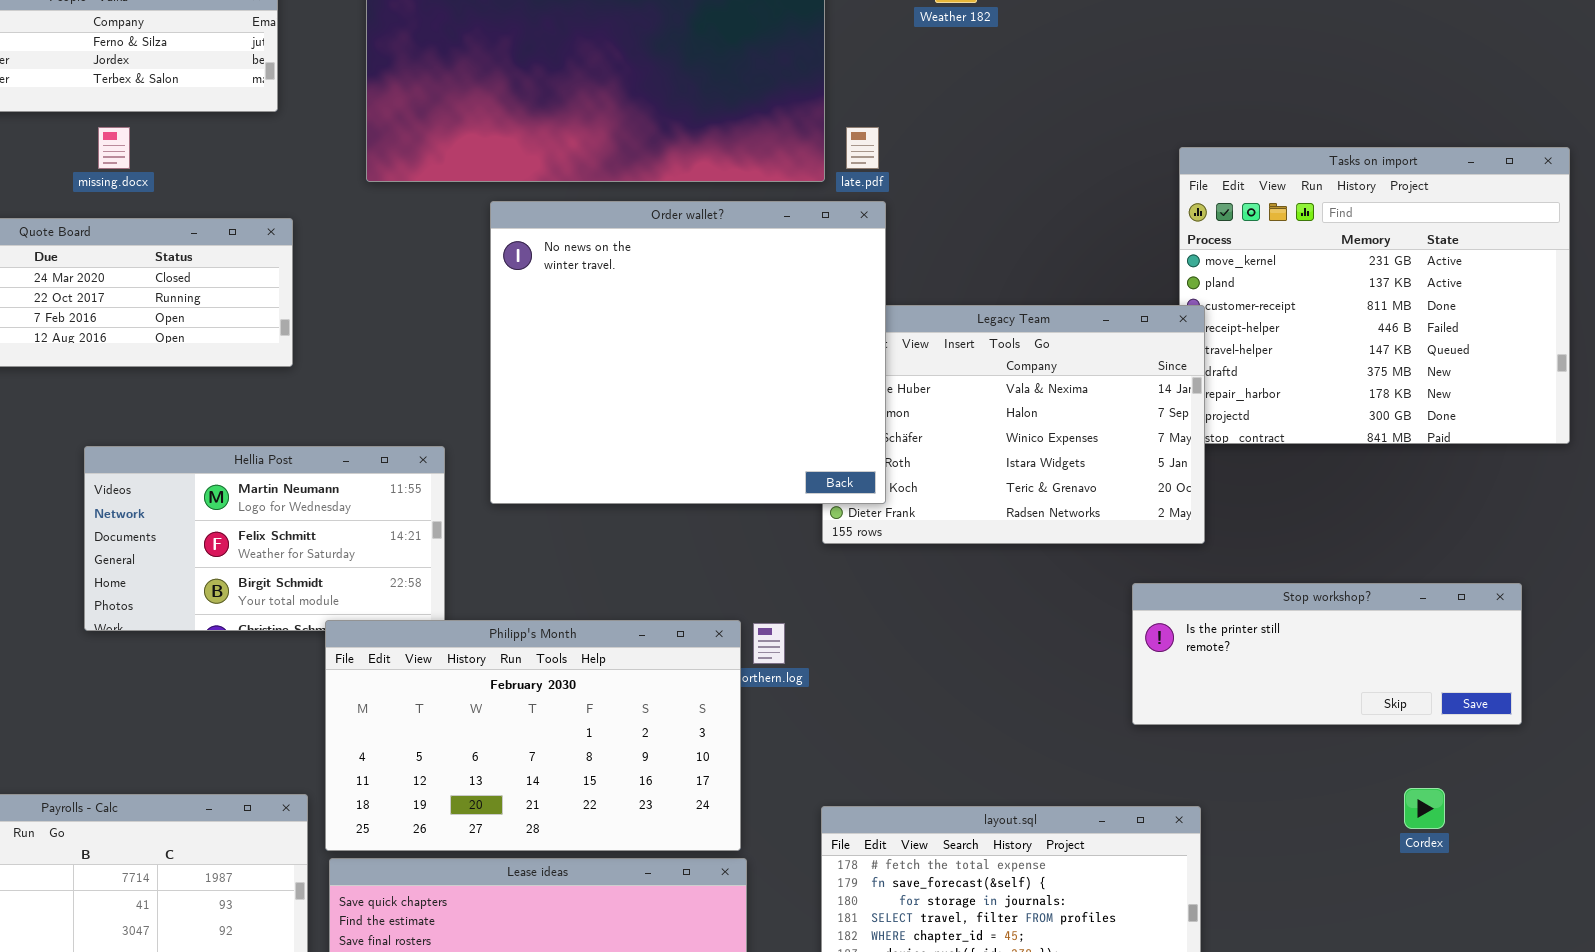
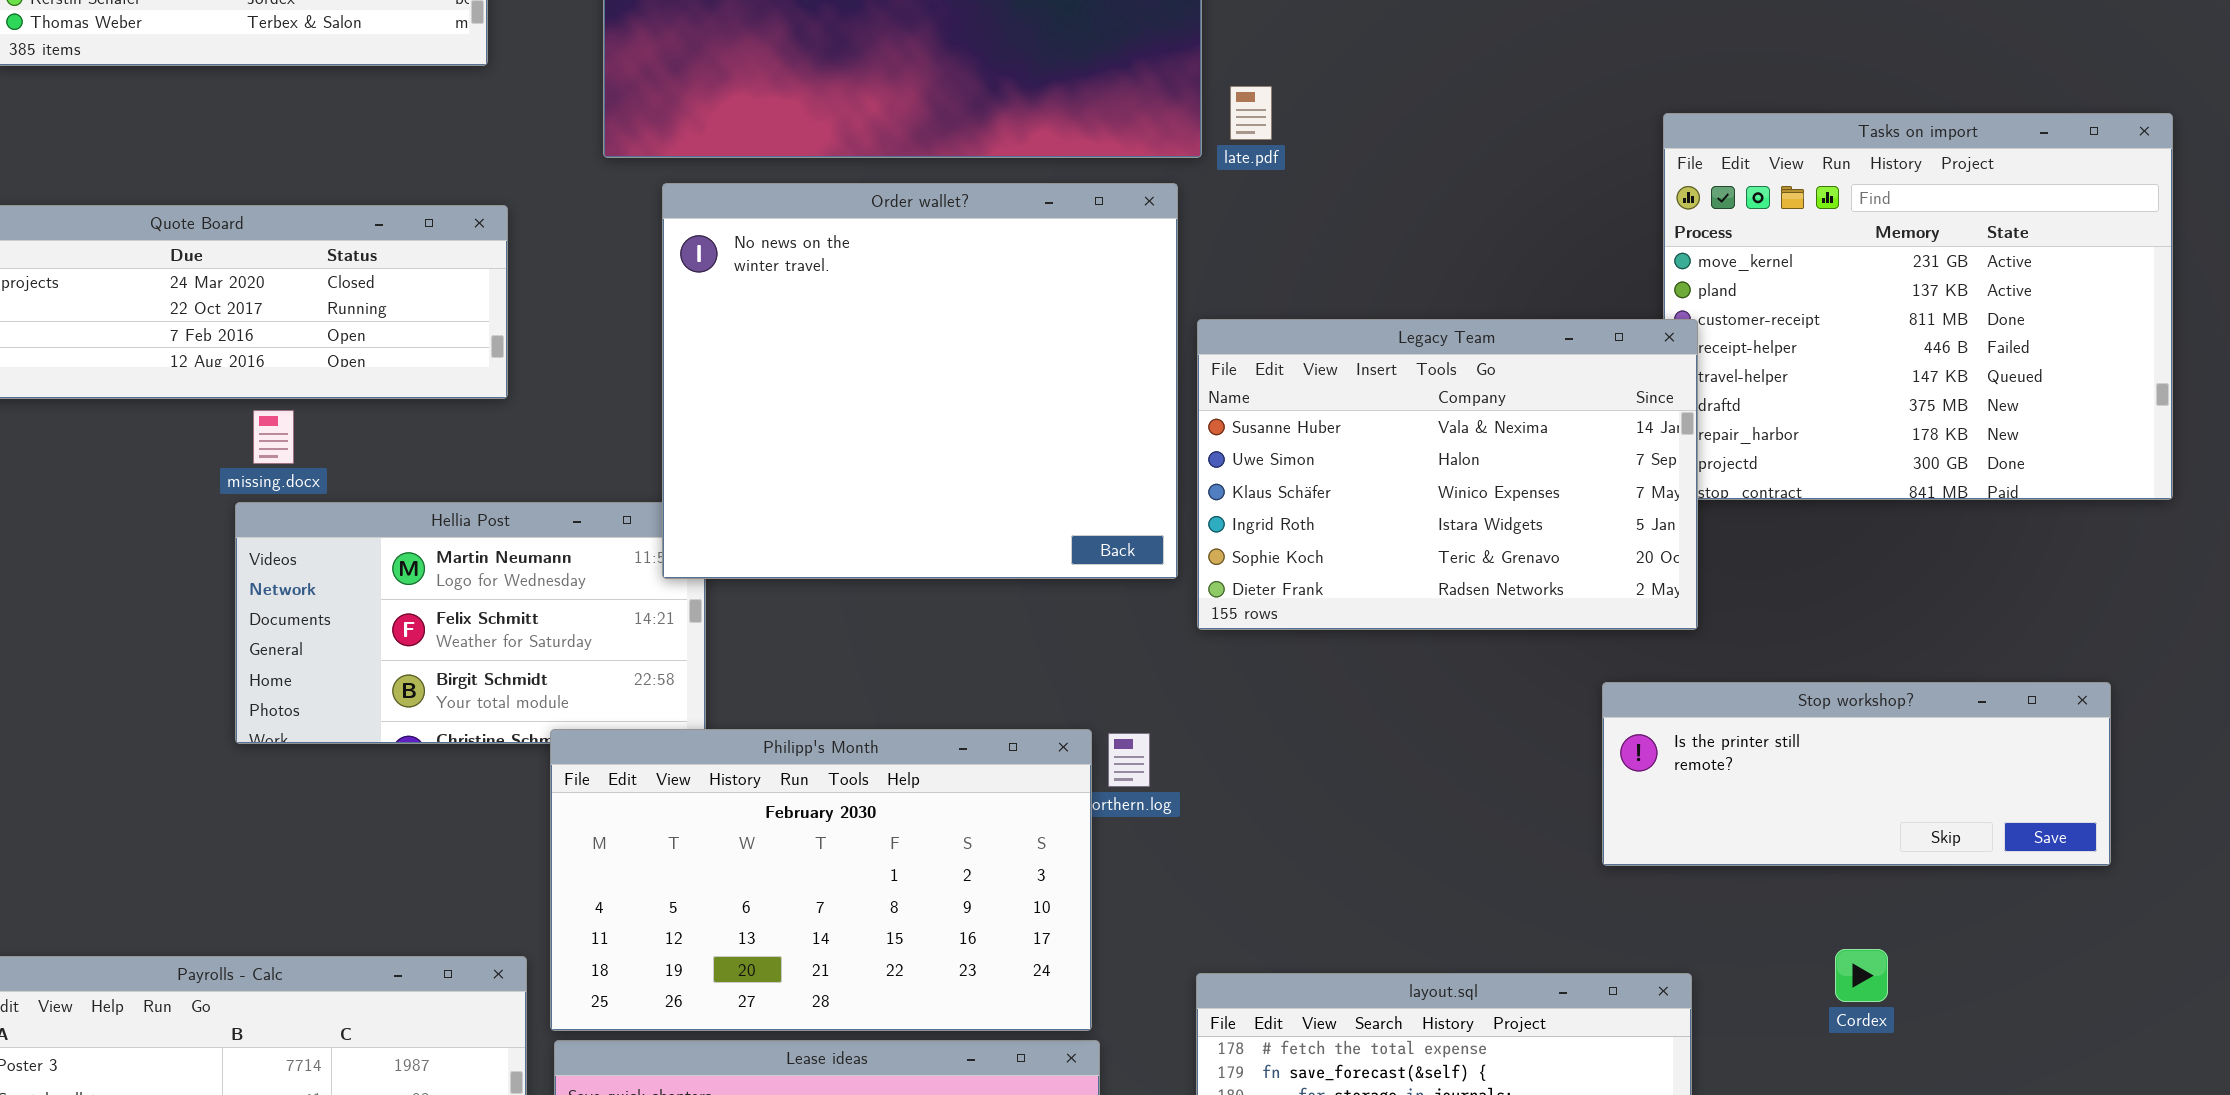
missing.docx: [98,127,130,169] -> [253,410,294,464], moved
Order wallet?: [490,201,886,504] -> [662,183,1178,579], moved
Cordex: [1404,788,1445,829] -> [1835,949,1888,1002], moved

